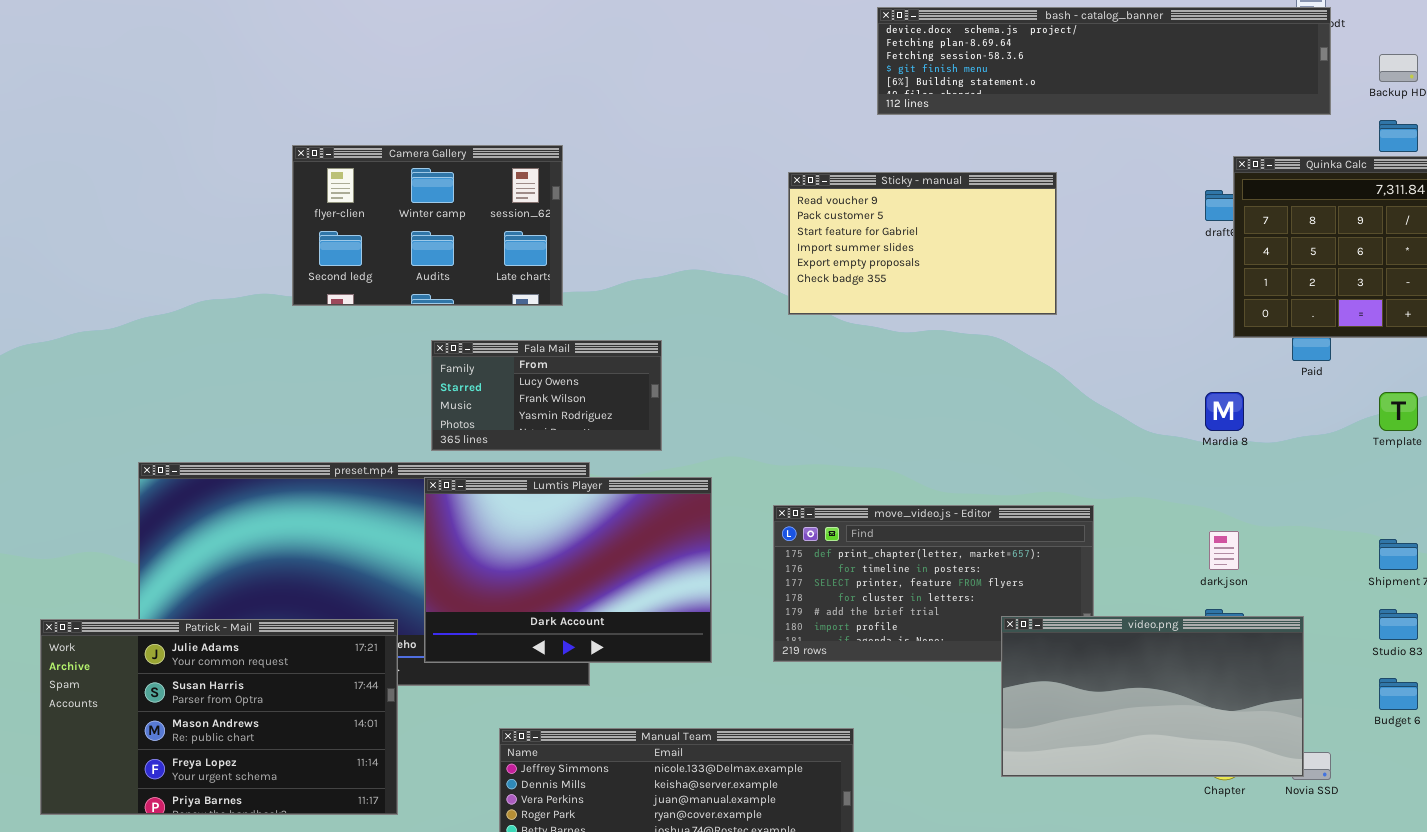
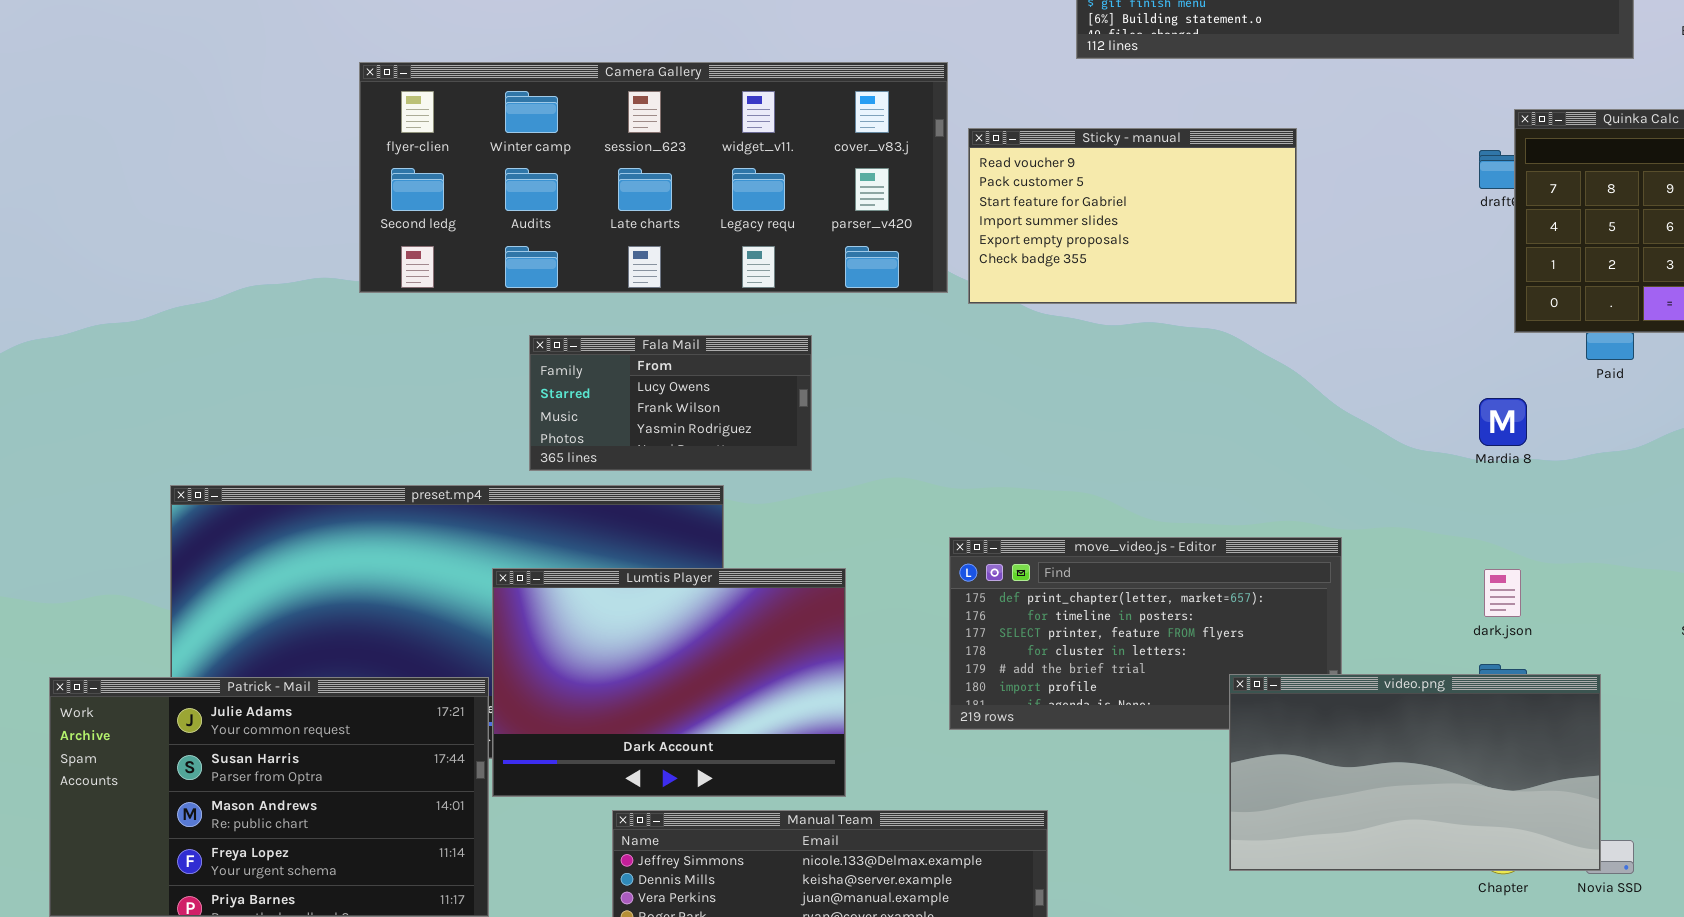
Camera Gallery: [292,145,563,306] -> [359,62,948,293], resized
Lumtis Player: [424,477,712,663] -> [492,568,846,797], moved

